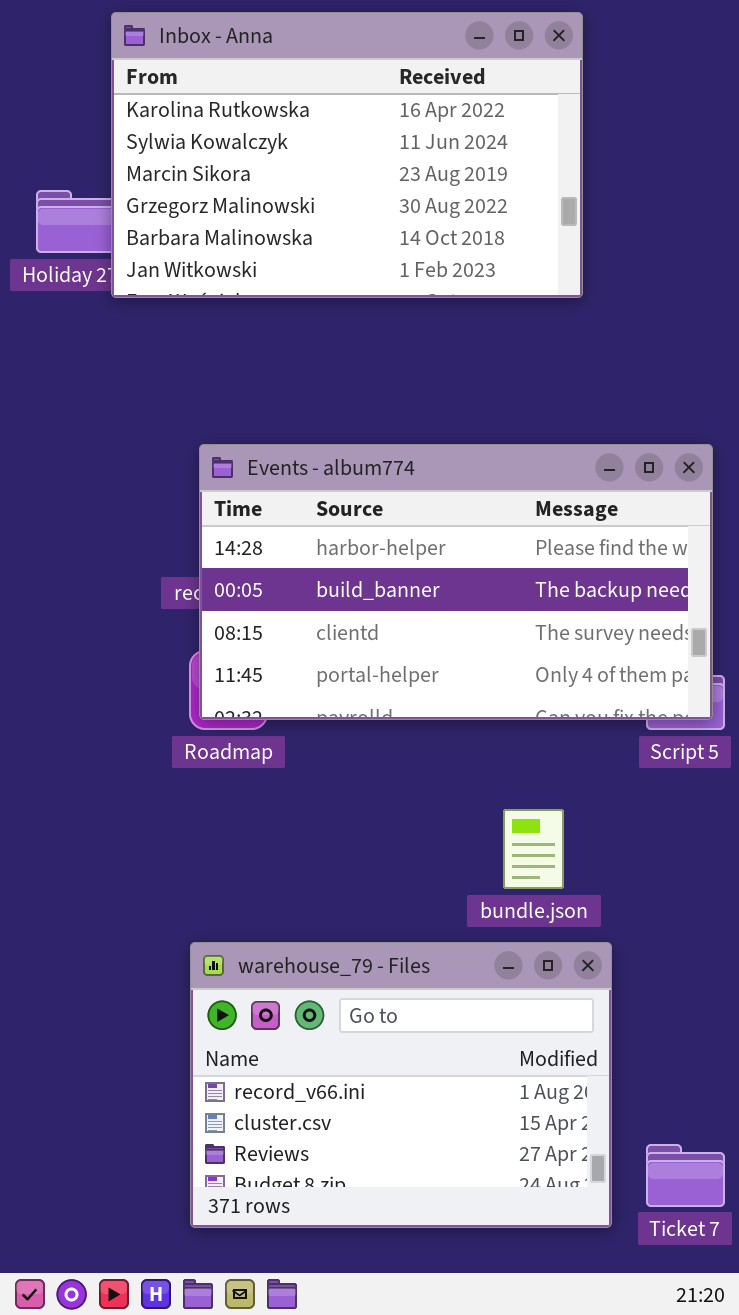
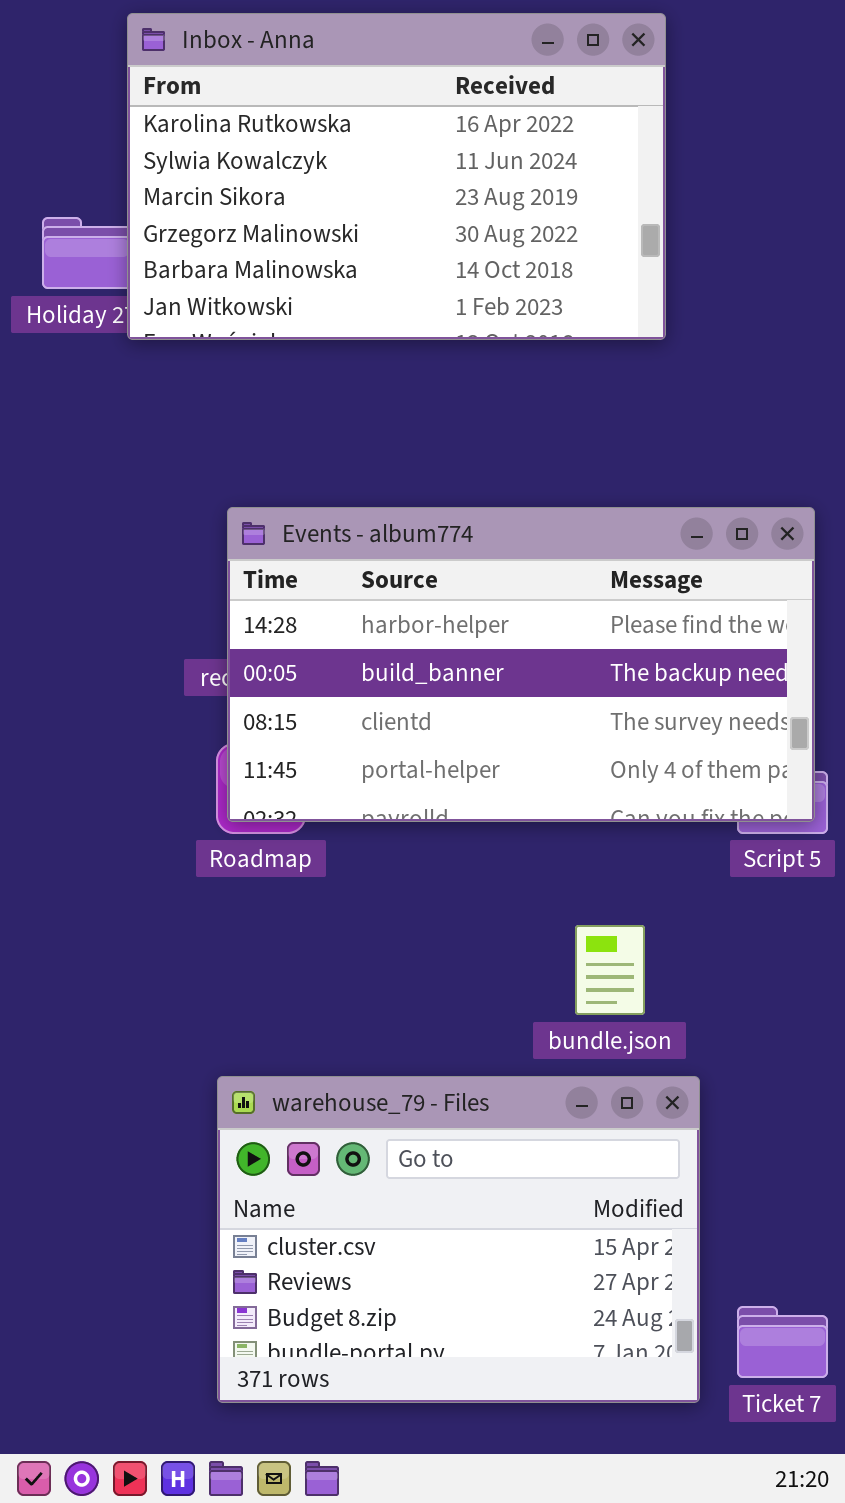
warehouse_79 - Files: [190,942,612,1228] -> [217,1076,700,1403], scrolled down 1 row

